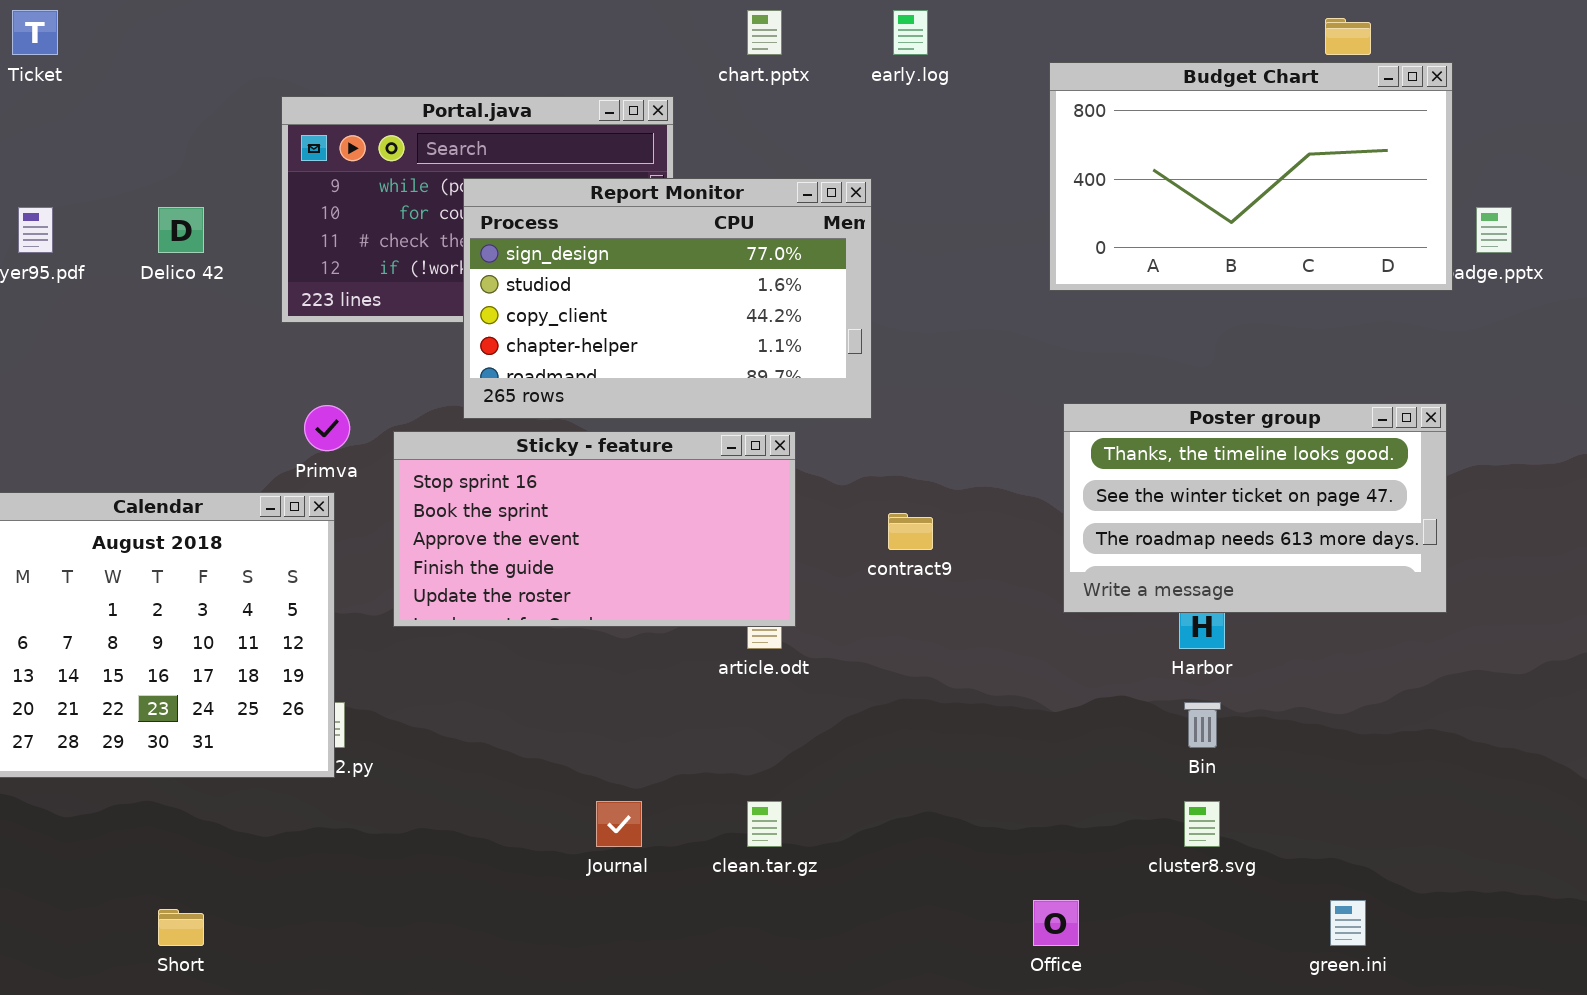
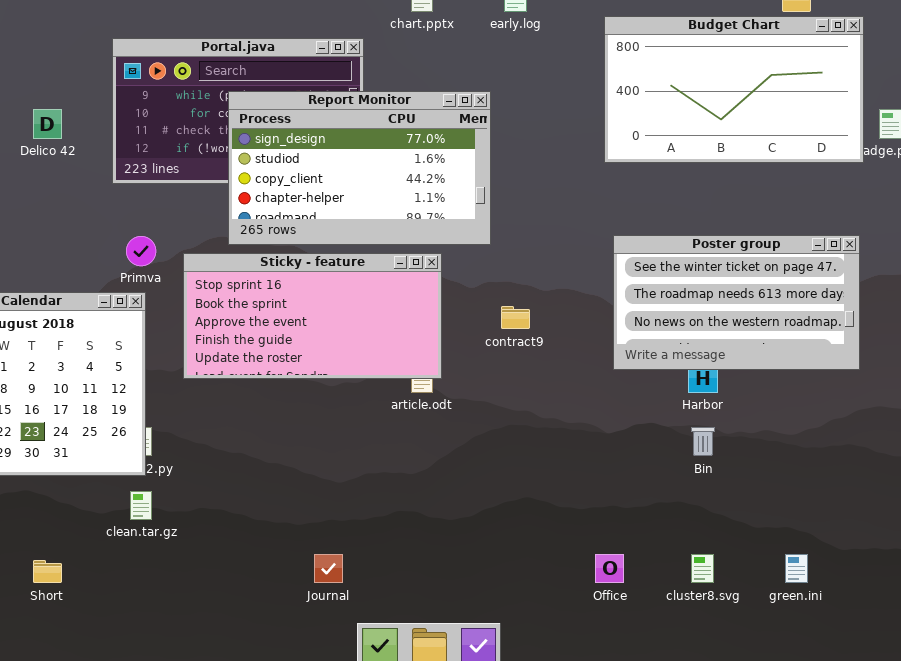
Poster group: [1063,403,1447,613] -> [613,235,860,370], scrolled down 1 row
Journal: [596,801,642,847] -> [314,554,343,583], moved
clean.tar.gz: [747,801,782,847] -> [130,491,152,520], moved
cluster8.svg: [1184,801,1220,847] -> [691,554,714,583], moved

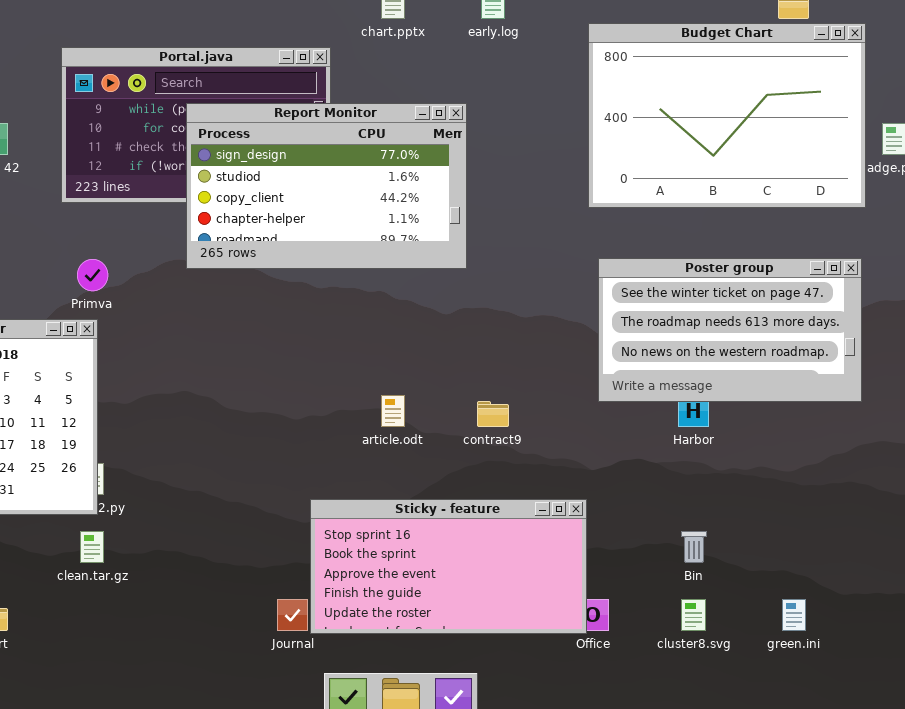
Budget Chart: [604,16,864,163] -> [588,23,866,208], resized
Sticky - feature: [183,253,442,379] -> [310,499,587,634], moved
contract9: [501,306,530,329] -> [477,401,509,427], moved
Bin: [691,427,715,456] -> [681,531,707,563], moved

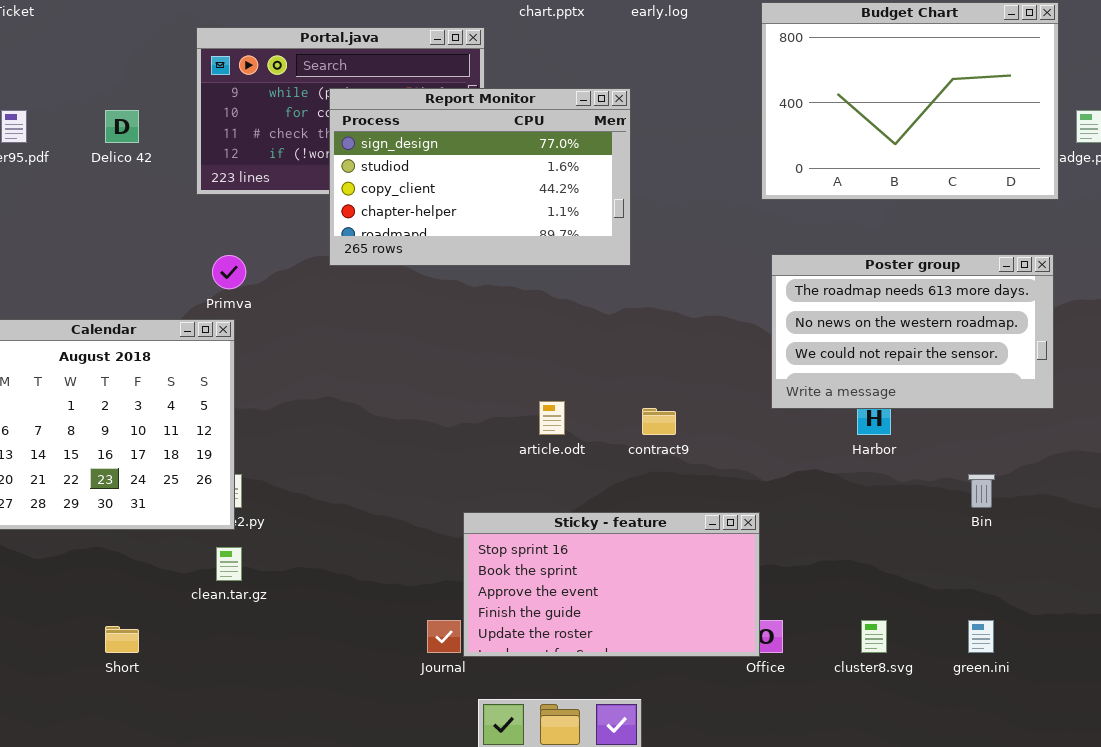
Poster group: [598,258,862,402] -> [771,254,1054,409], scrolled down 1 row
Bin: [681,531,707,563] -> [968,474,995,508], moved

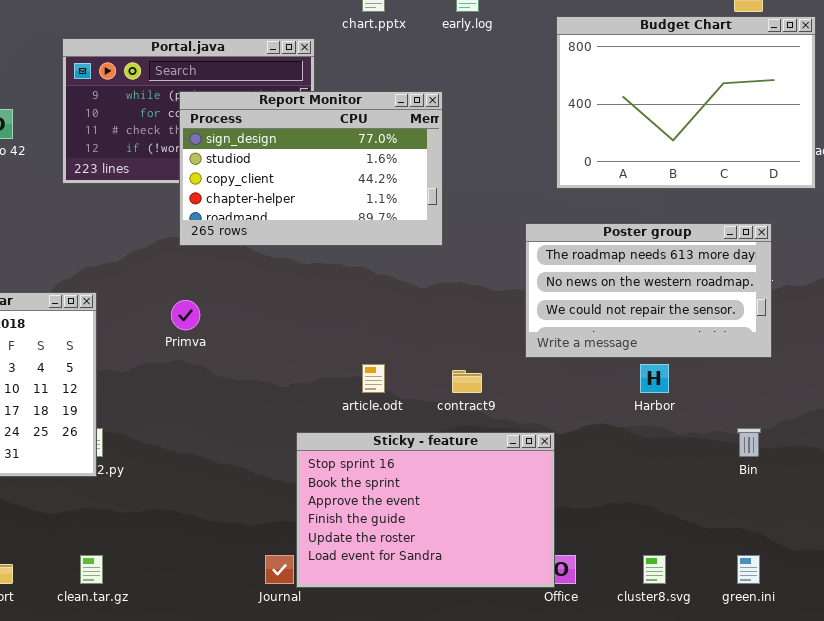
Poster group: [771,254,1054,409] -> [525,223,772,358], moved
Primva: [212,255,246,289] -> [171,300,200,330], moved
Sticky - feature: [463,512,760,657] -> [296,432,555,588], resized
clean.tar.gz: [216,547,242,581] -> [80,555,103,584], moved

